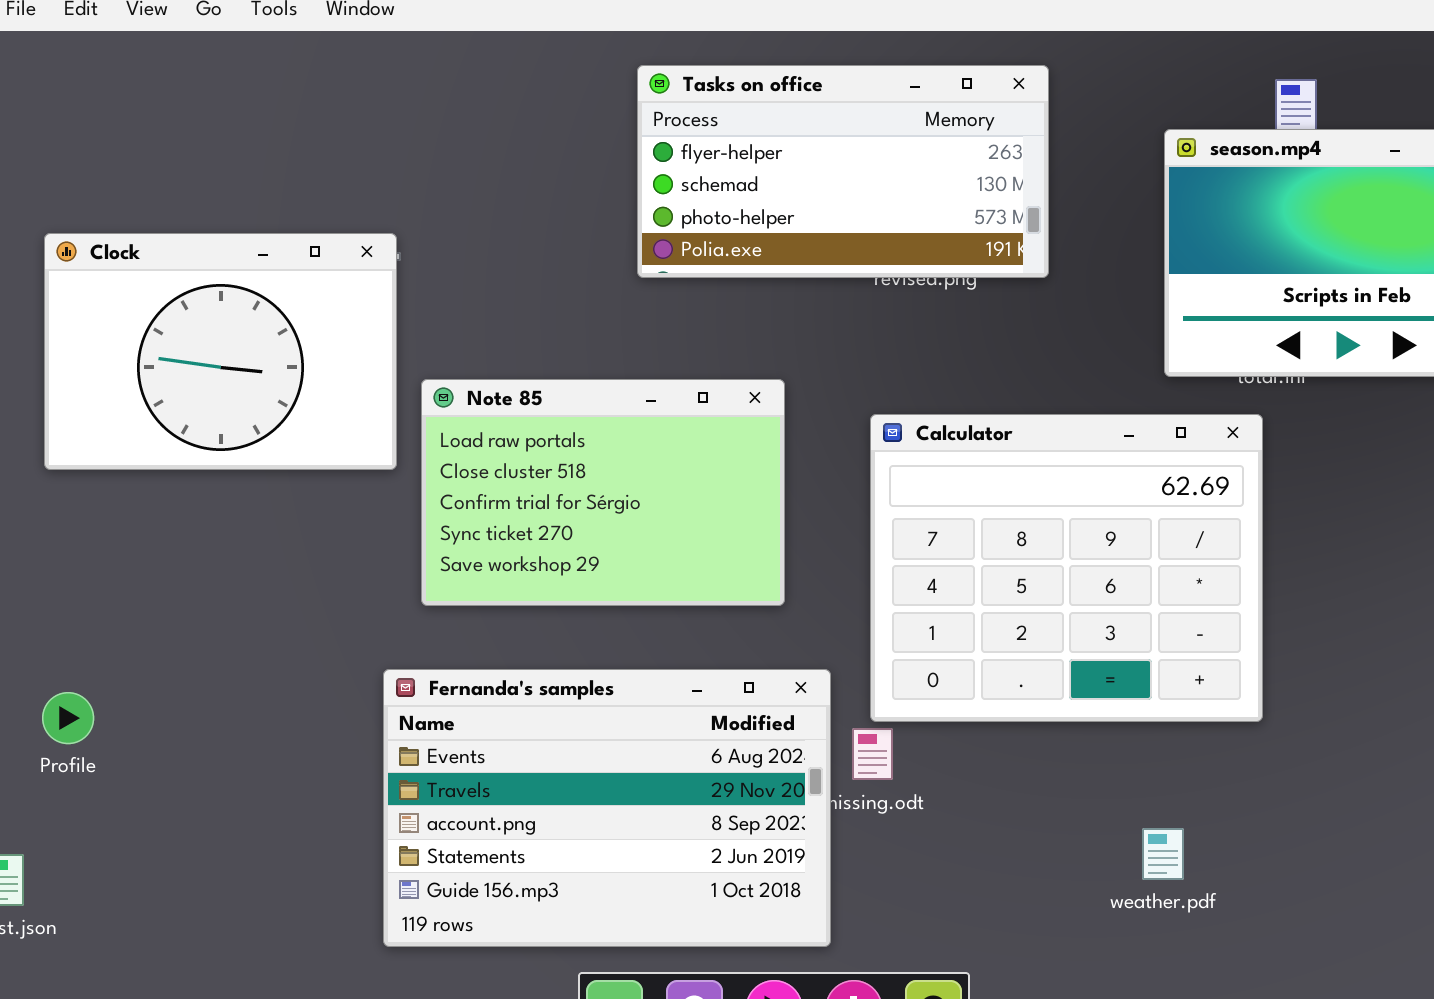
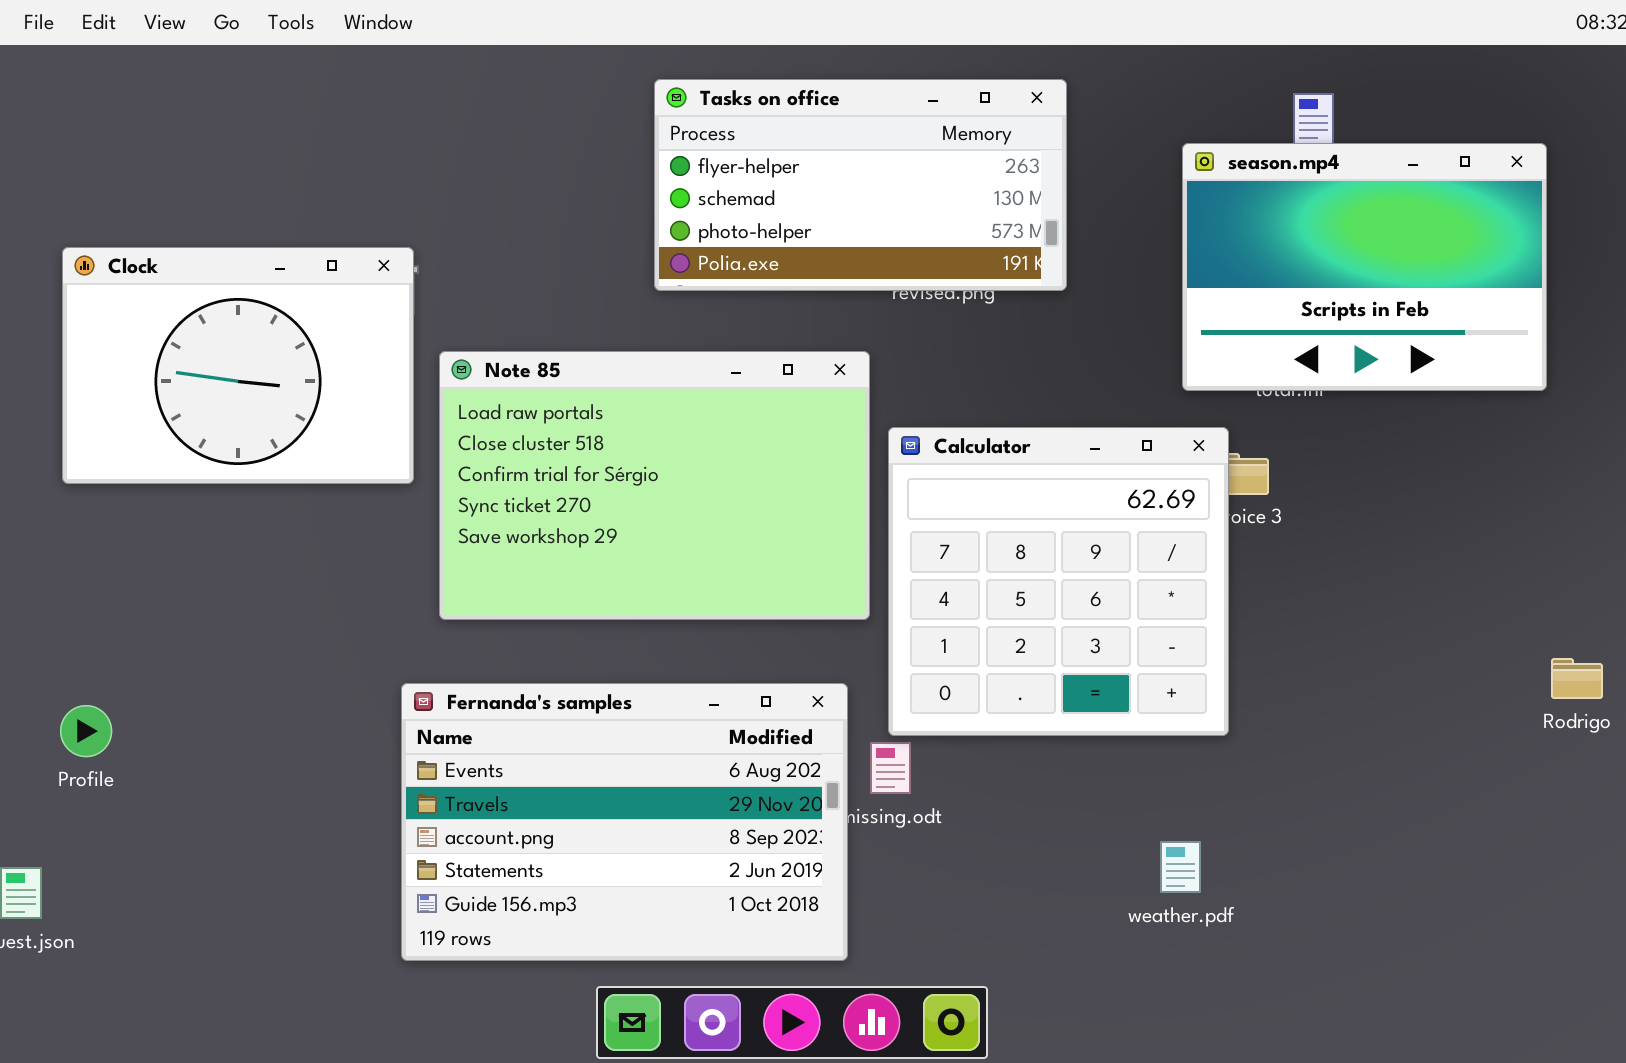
Note 85: [421,379,785,606] -> [439,351,870,620], resized
Calculator: [870,414,1263,722] -> [888,427,1229,736], resized

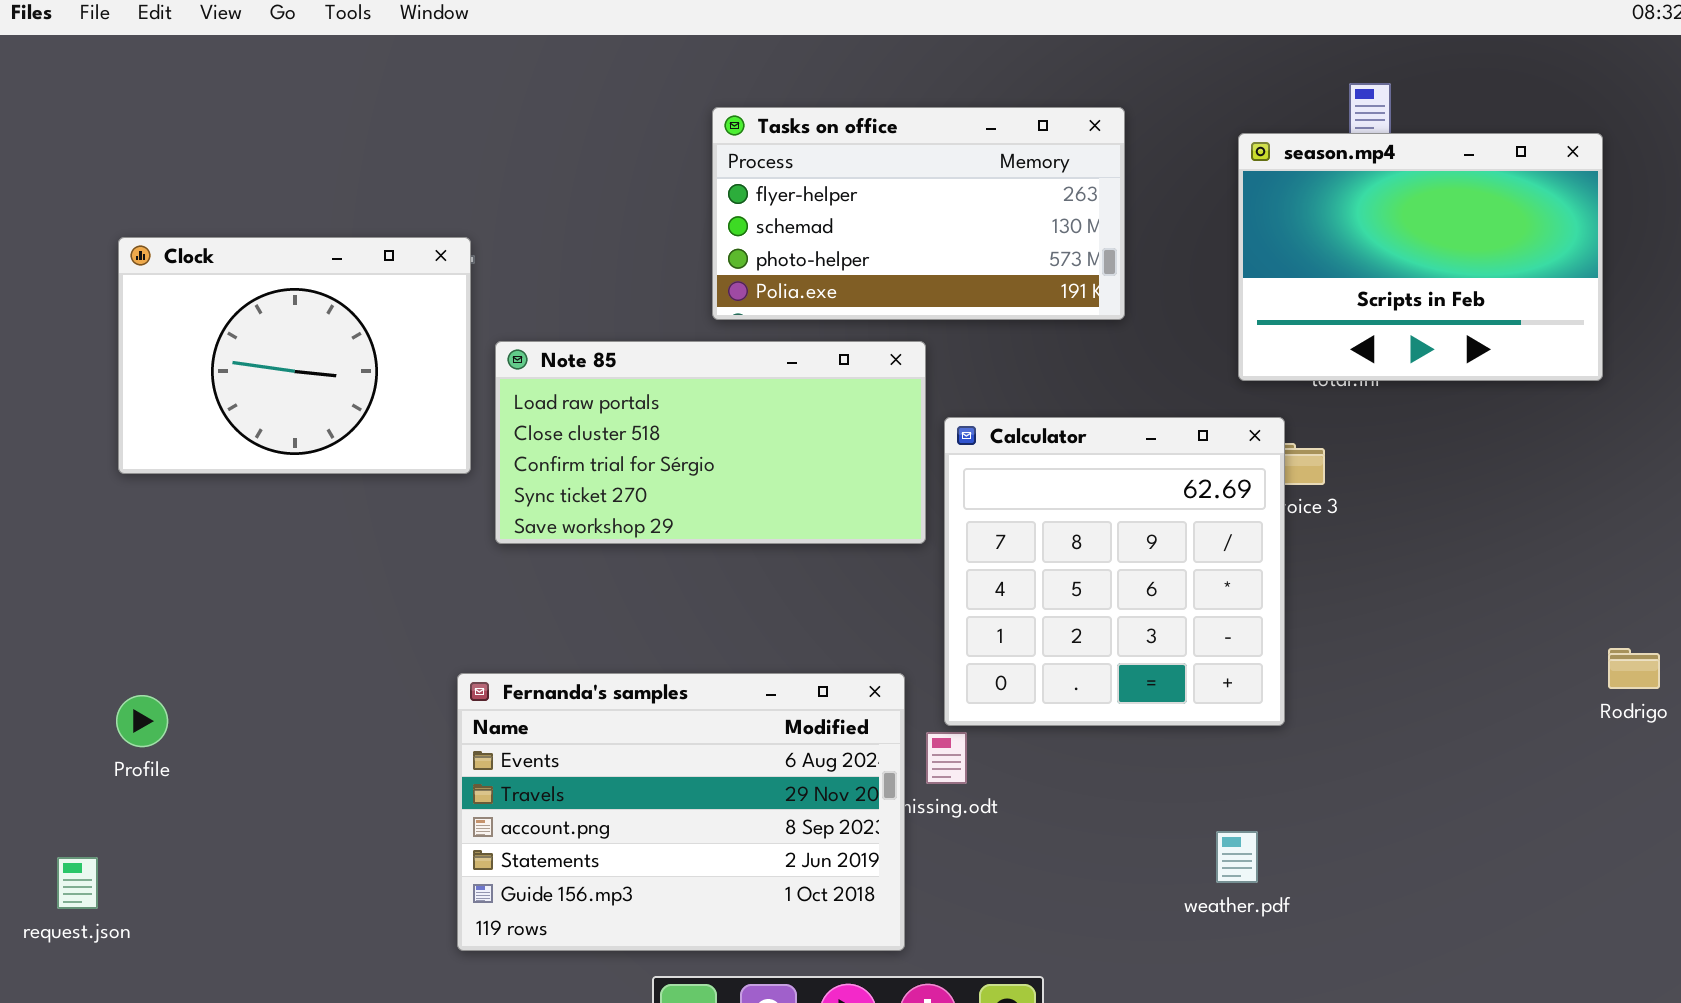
Tasks on office: [654,79,1067,291] -> [712,107,1125,320], moved
Note 85: [439,351,870,620] -> [495,341,926,544], resized

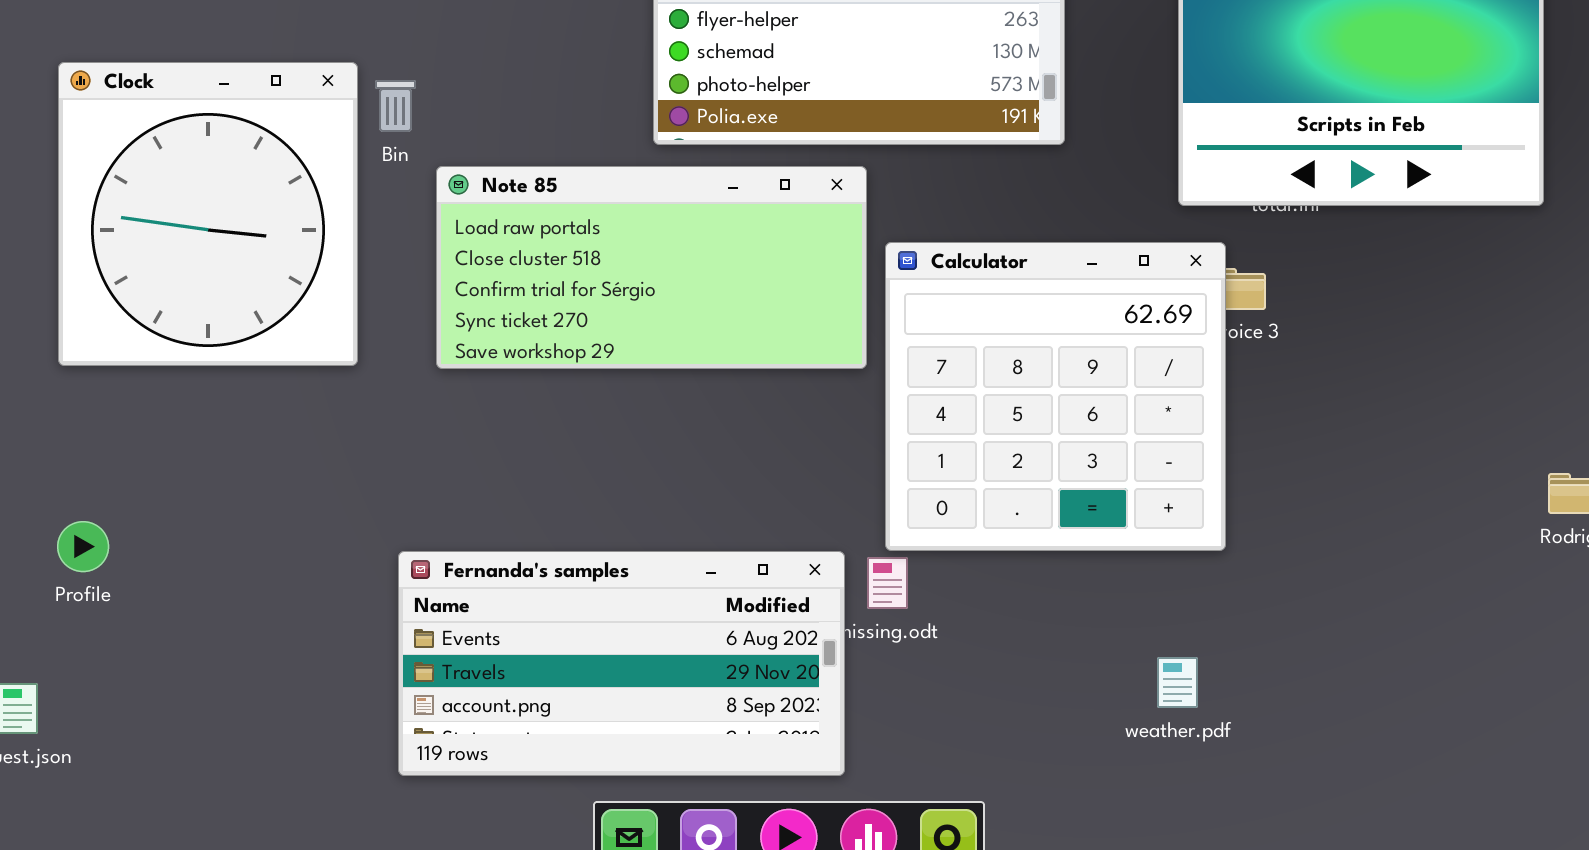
Clock: [118,237,471,474] -> [58,62,358,366], resized
Fernanda's samples: [457,673,905,951] -> [398,551,845,776], resized

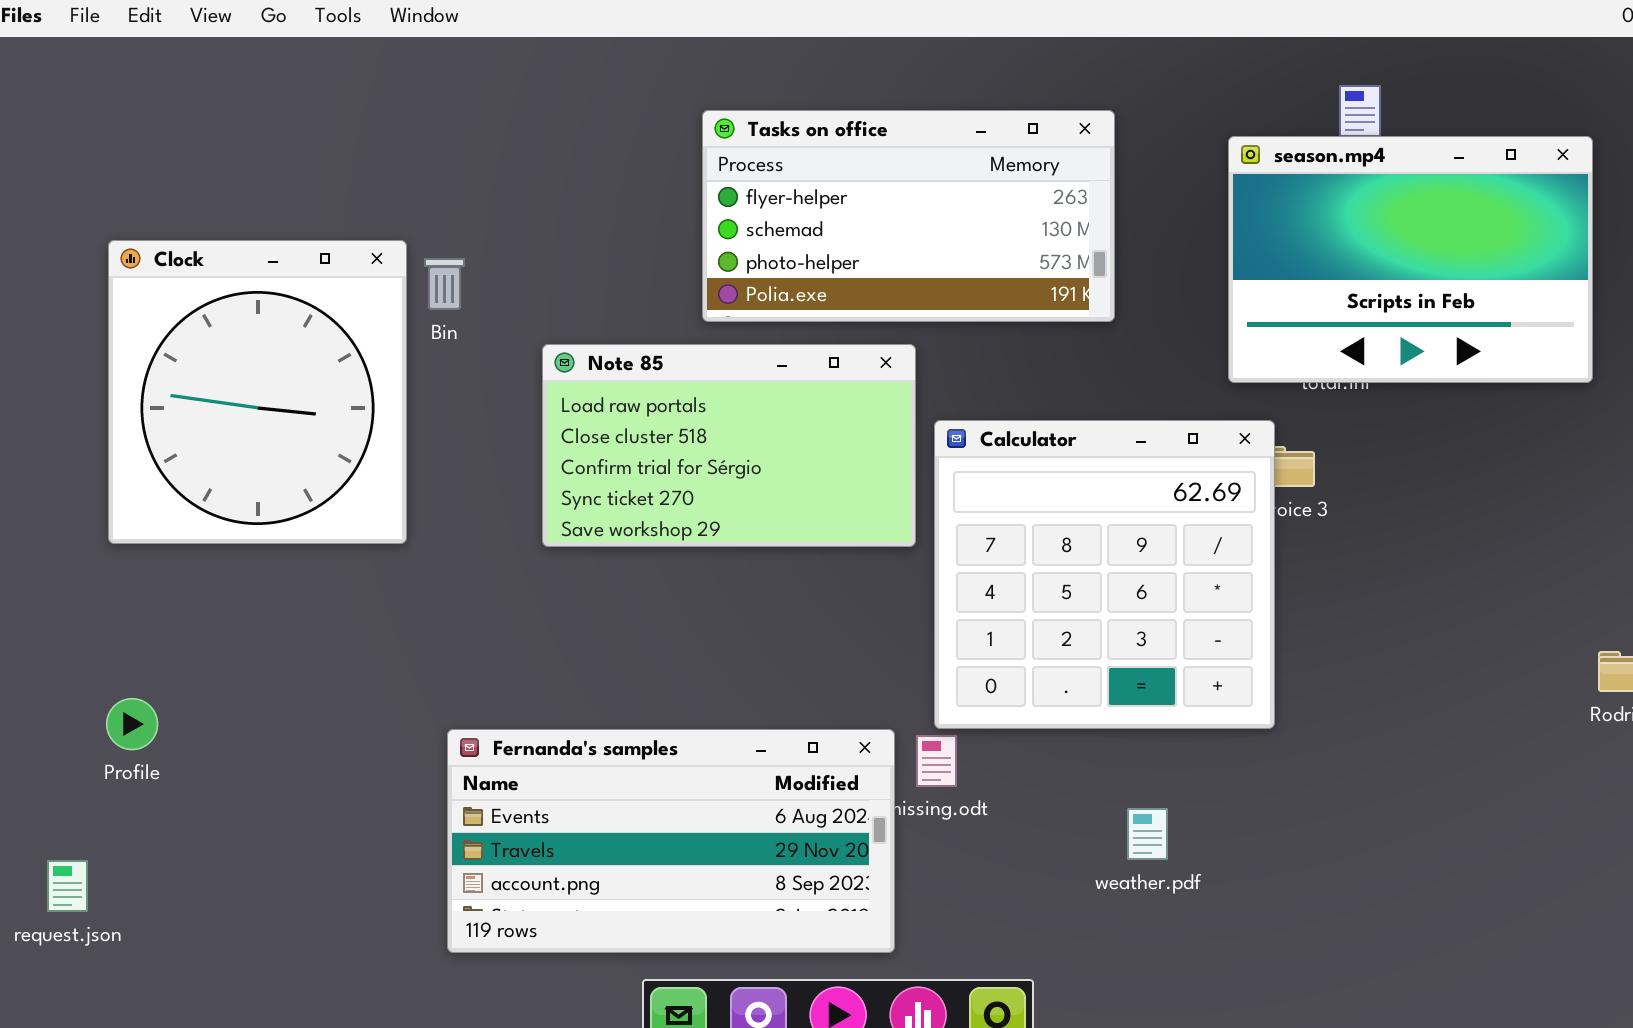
Note 85: [436,166,867,369] -> [542,344,916,547], resized
weather.pdf: [1157,657,1198,708] -> [1127,808,1168,860], moved

